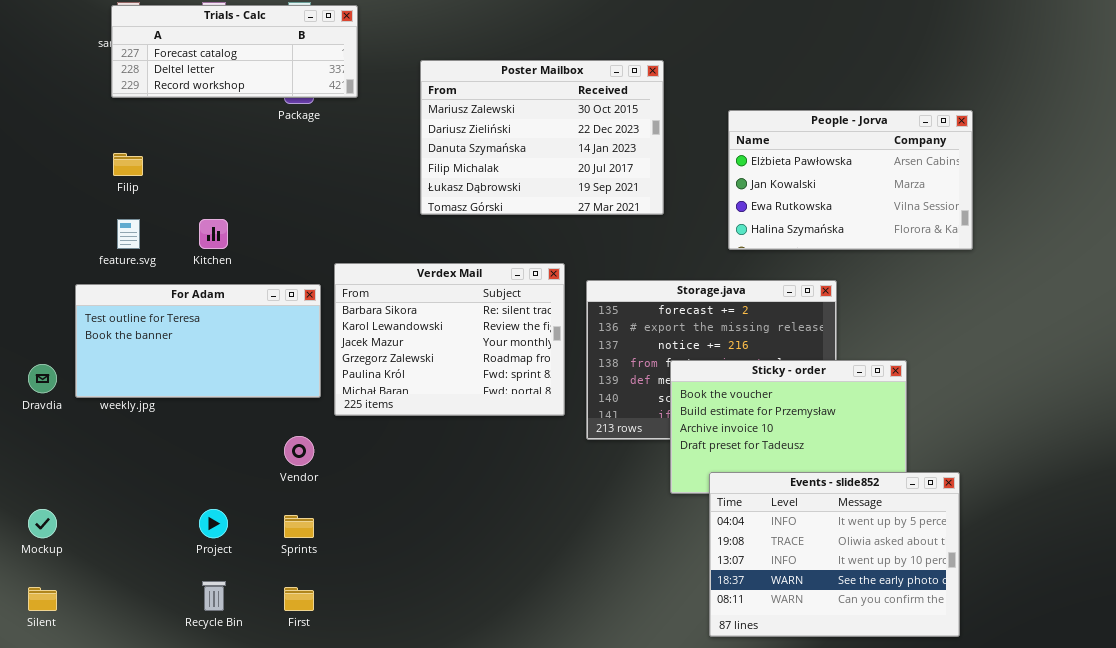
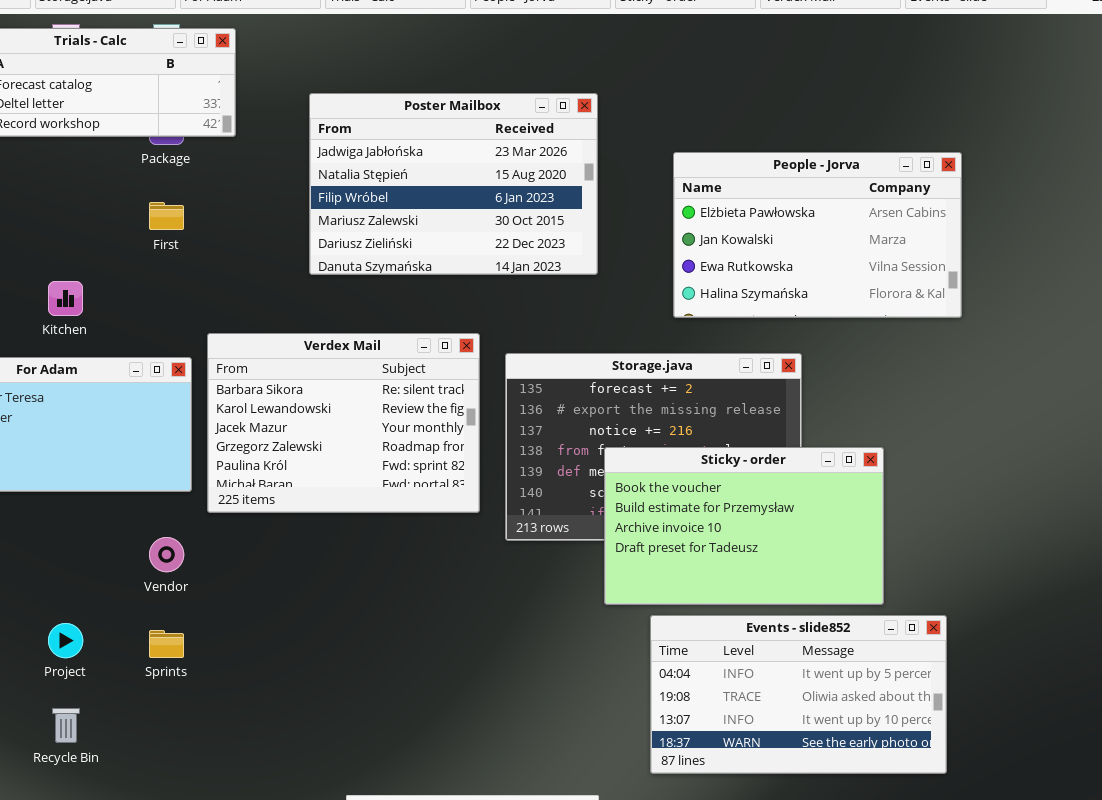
Poster Mailbox: [420,60,664,215] -> [309,93,598,275], scrolled up 3 rows
Events - slide852: [709,472,960,637] -> [650,615,947,774], resized
First: [284,587,314,611] -> [149,202,184,230], moved

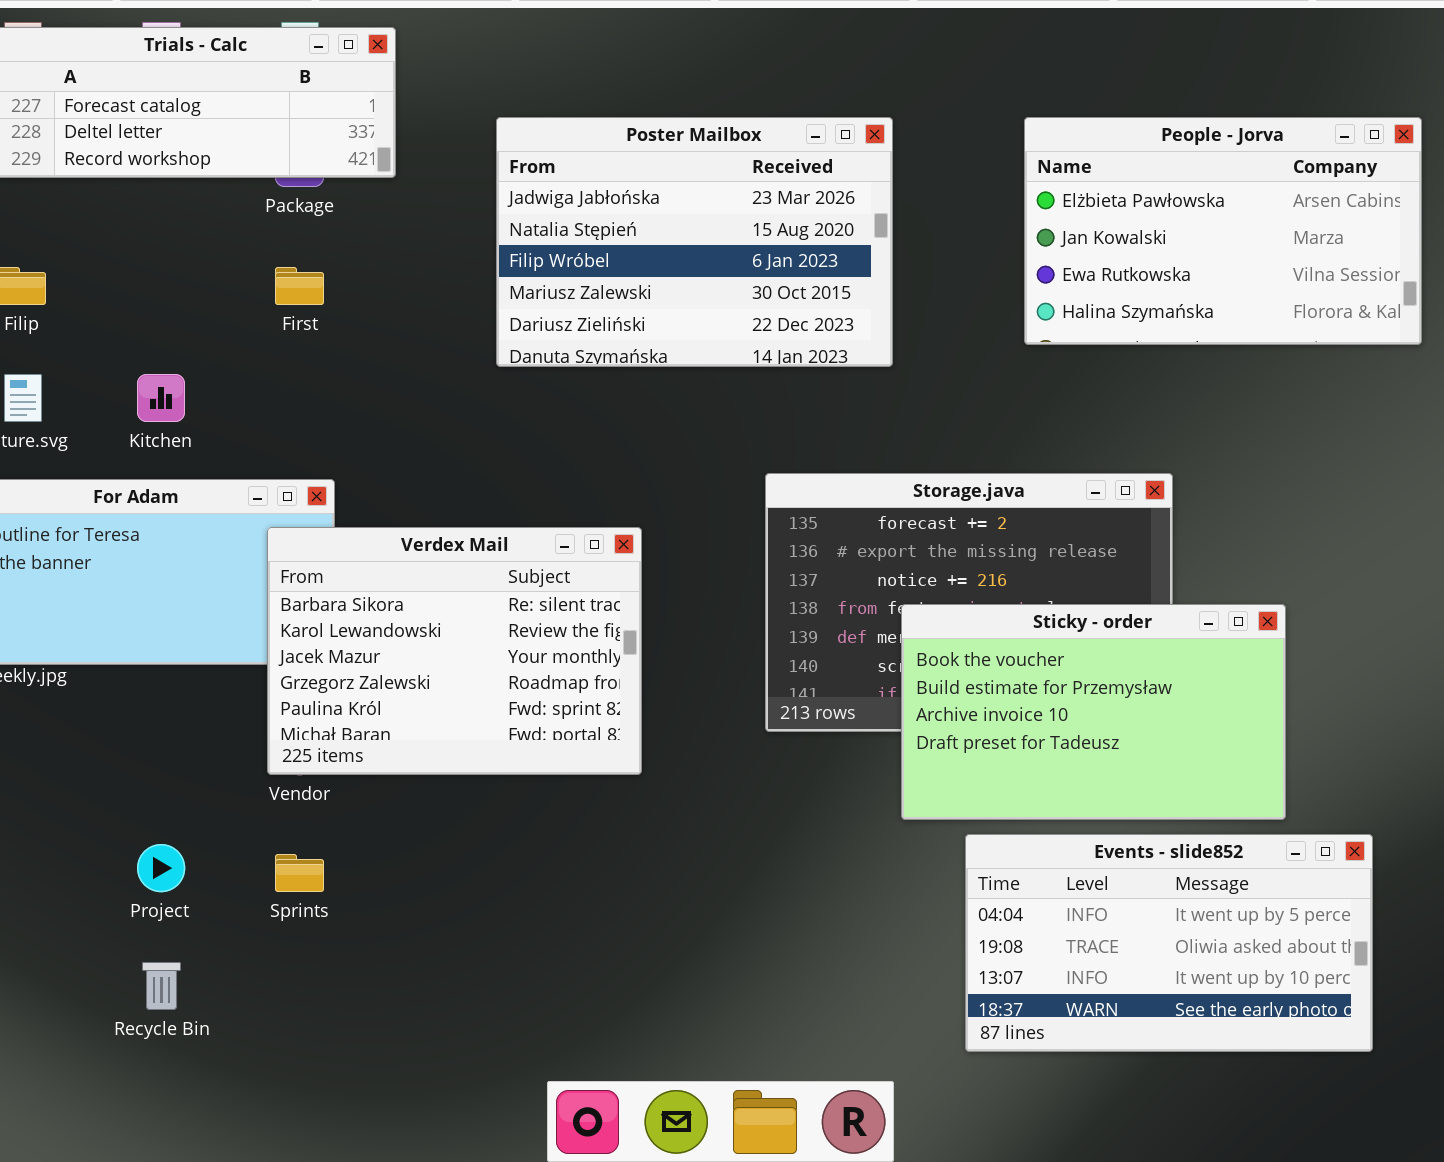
People - Jorva: [673,152,962,318] -> [1024,117,1422,345], moved
Verdex Mail: [207,333,480,513] -> [267,527,642,775], moved

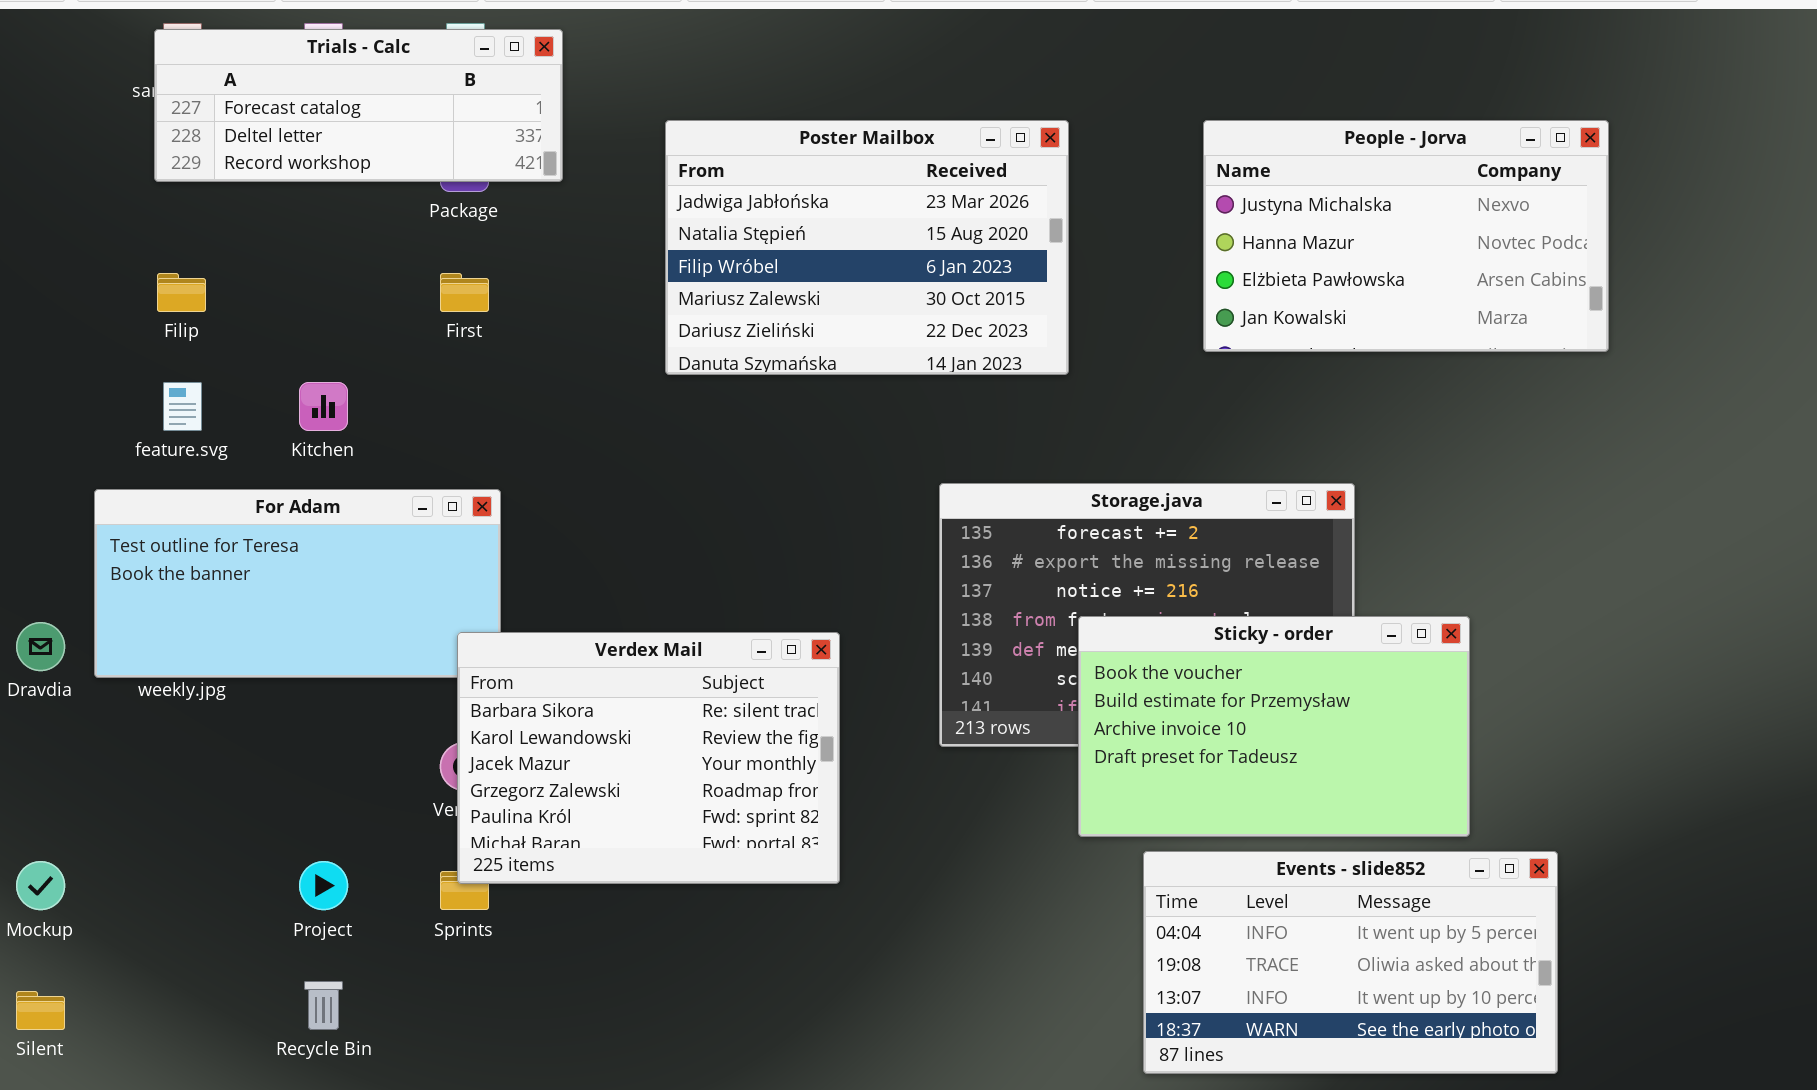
People - Jorva: [1024,117,1422,345] -> [1203,120,1609,352], scrolled up 2 rows
Verdex Mail: [267,527,642,775] -> [457,632,840,884], moved

